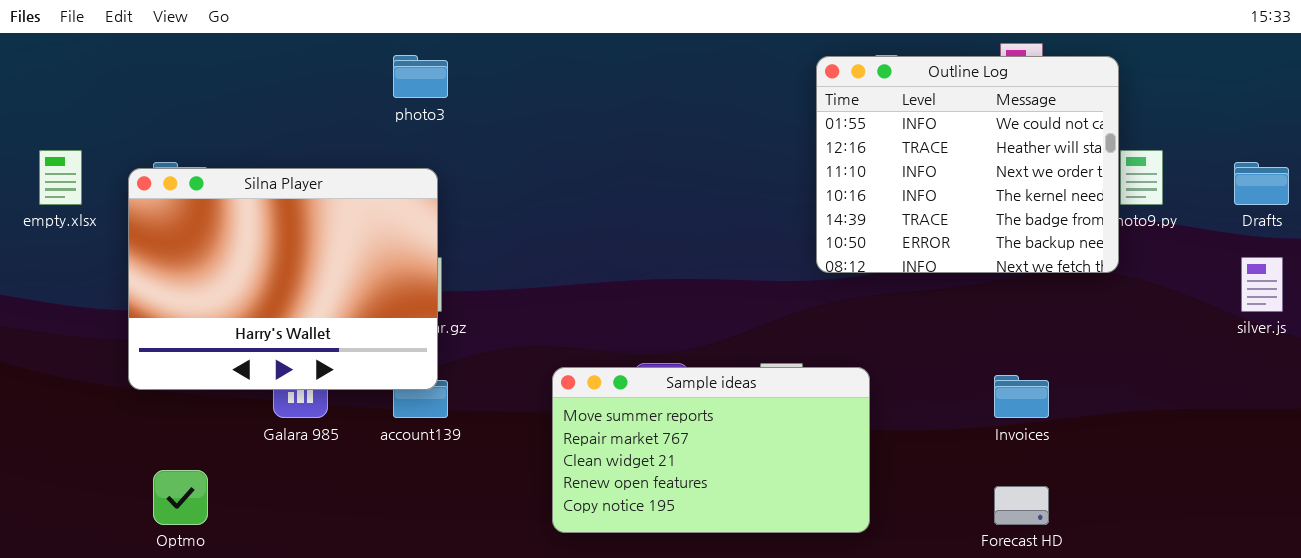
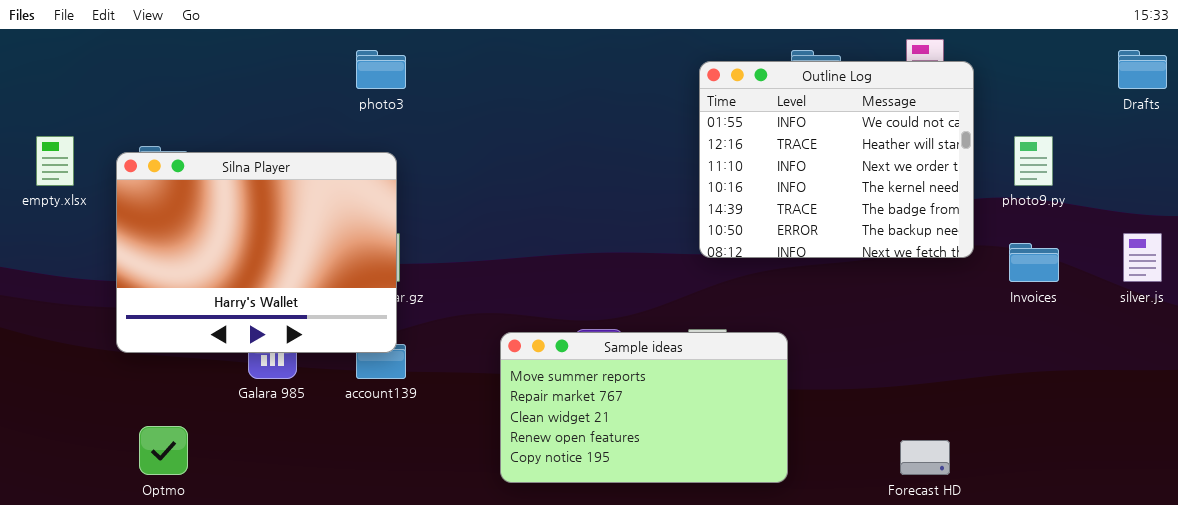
Outline Log: [816,56,1119,273] -> [699,61,974,258], moved
Drafts: [1234,162,1289,205] -> [1118,50,1167,89], moved
Invoices: [994,375,1049,418] -> [1009,243,1059,282], moved

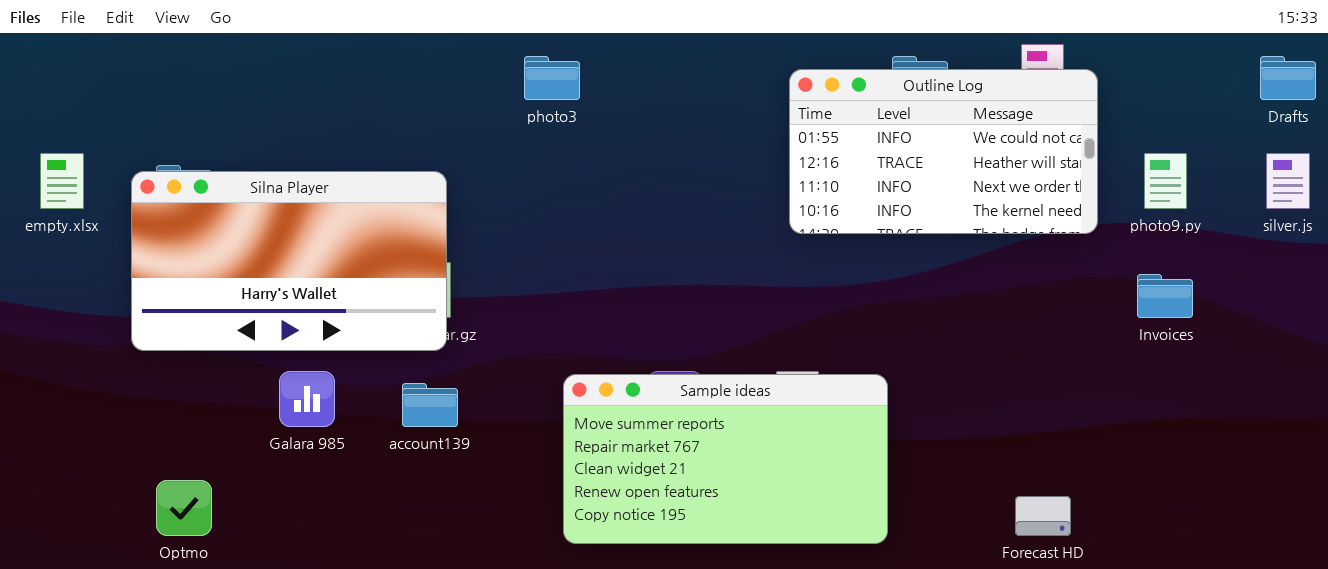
photo3: [356,50,406,89] -> [524,56,580,100], moved
Outline Log: [699,61,974,258] -> [789,69,1098,234], resized
Silna Player: [116,152,397,353] -> [131,171,447,351], resized
silver.js: [1123,233,1162,282] -> [1266,153,1310,209], moved

